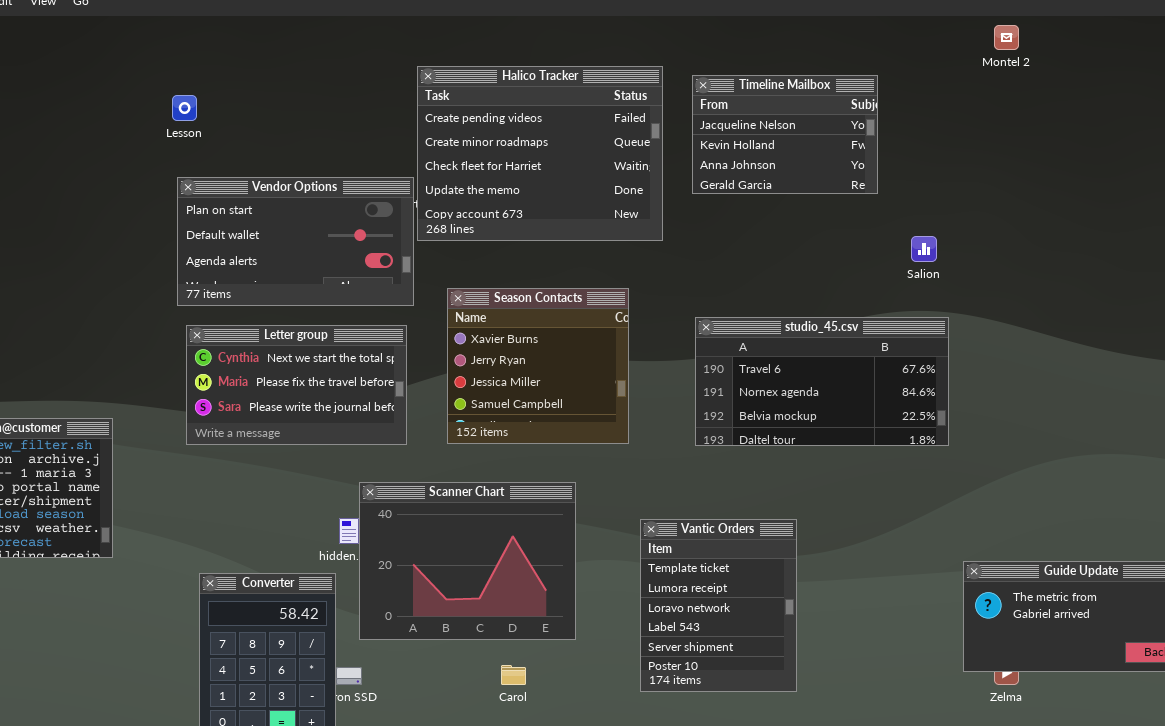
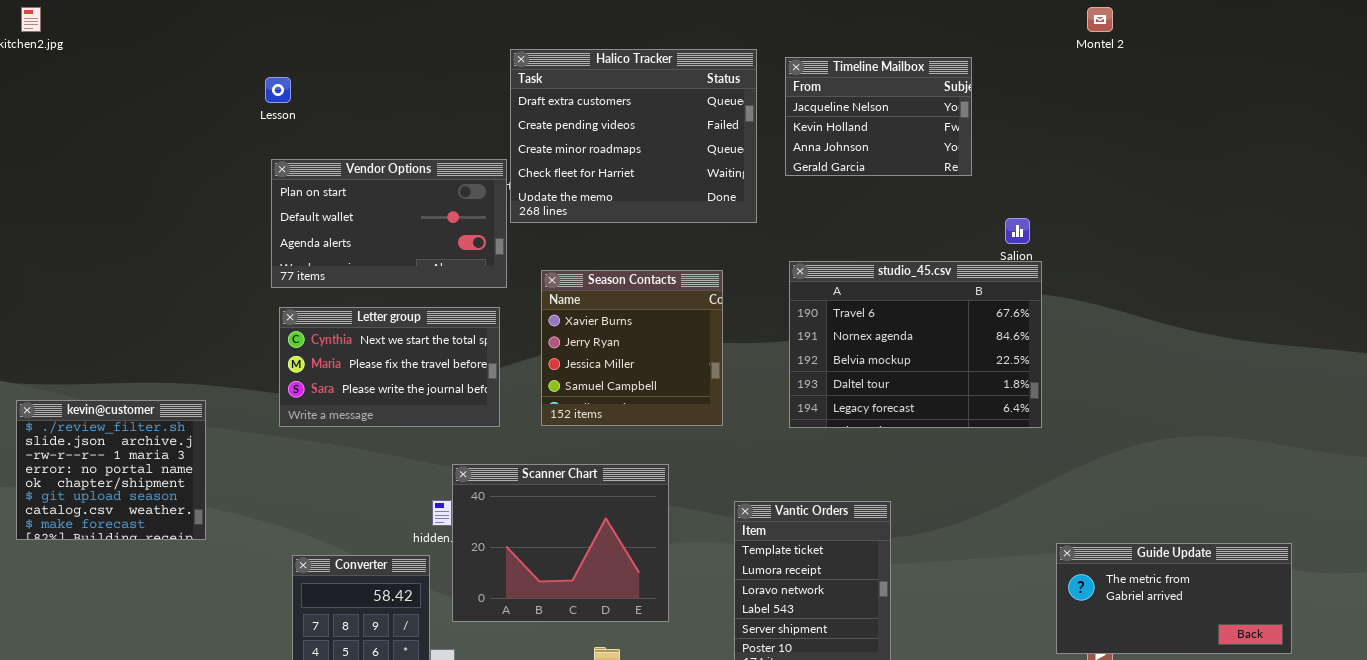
Halico Tracker: [417,66,663,241] -> [510,49,757,223], scrolled up 1 row
studio_45.csv: [695,317,949,446] -> [789,261,1042,428], resized

